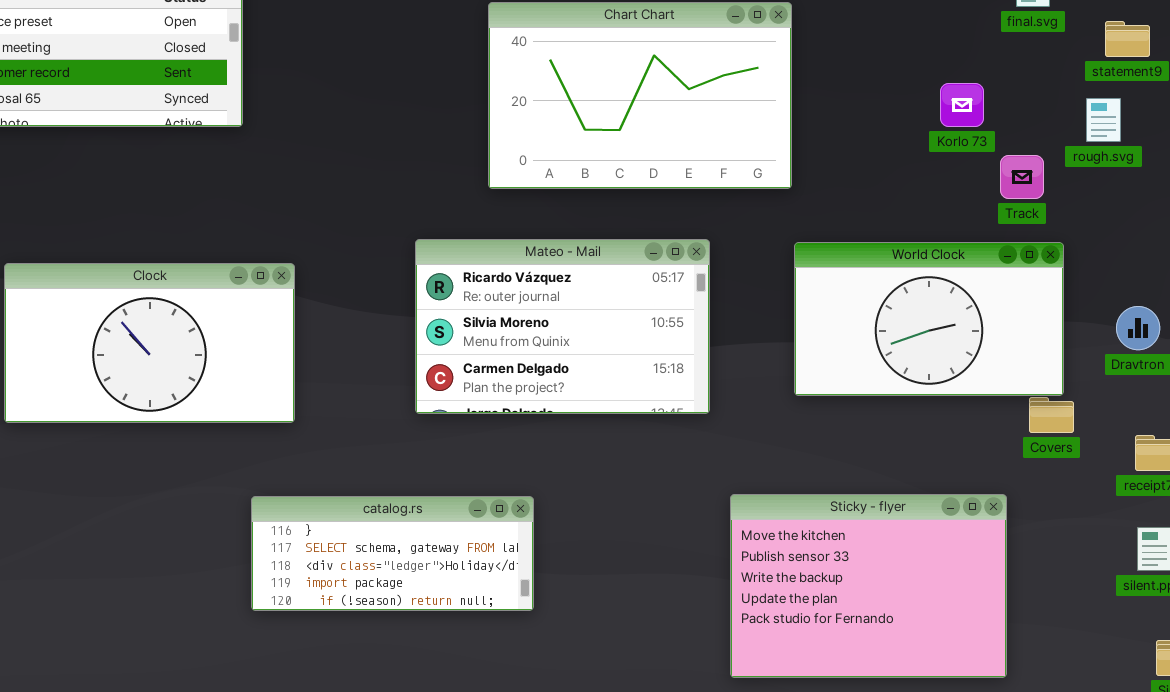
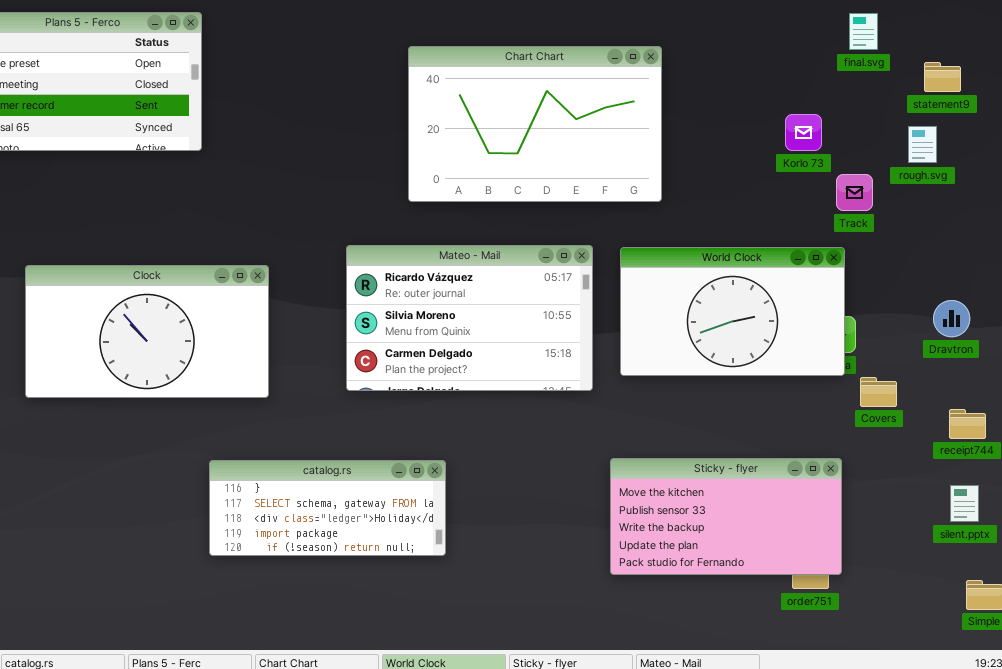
World Clock: [794,242,1064,396] -> [620,247,845,376], moved
Clock: [4,263,295,423] -> [25,265,269,398], moved
Sticky - flyer: [730,494,1007,678] -> [610,458,842,575], resized

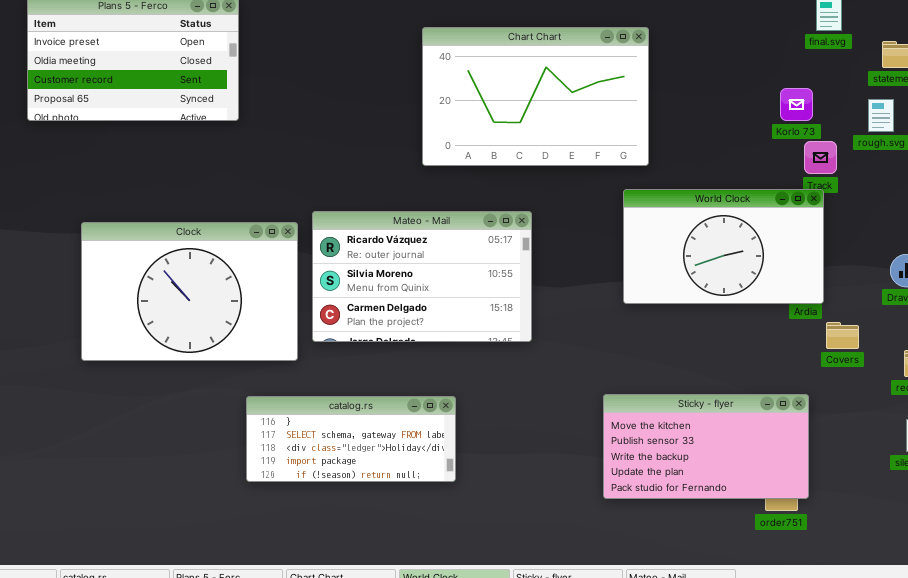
Korlo 73: [785,114,822,151] -> [780,88,813,121], moved
Mateo - Mail: [346,245,593,391] -> [312,211,532,342], moved
World Clock: [620,247,845,376] -> [623,189,824,304], moved
Clock: [25,265,269,398] -> [81,222,298,361], resized

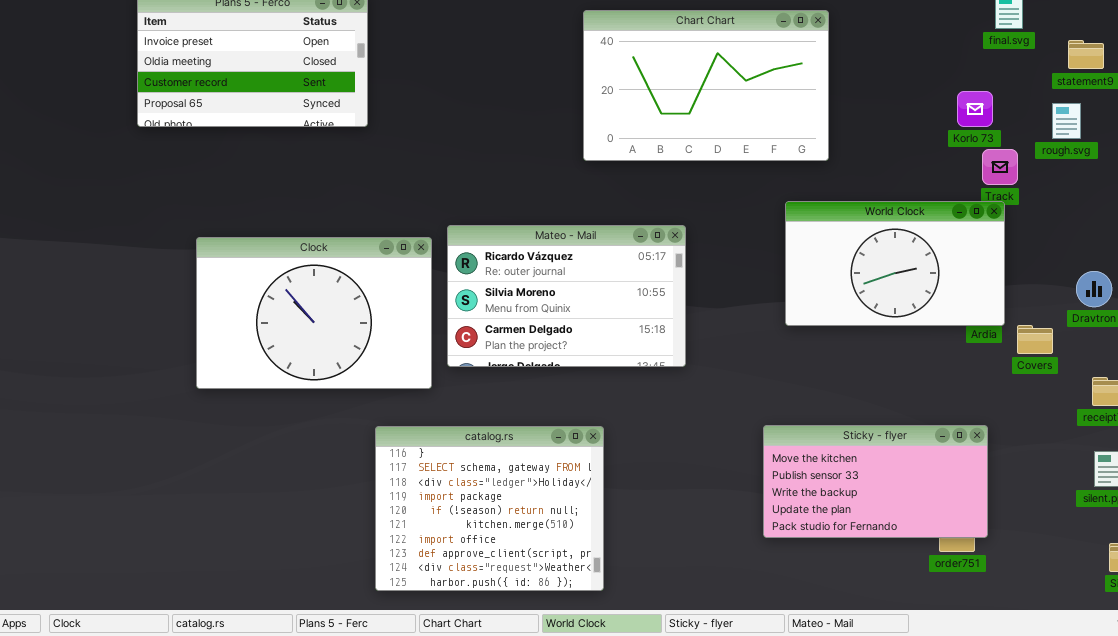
Chart Chart: [422,27,649,166] -> [583,10,829,161], moved
Covers: [826,322,859,349] -> [1017,325,1053,354], moved
catalog.rs: [246,396,456,482] -> [375,426,604,591], resized

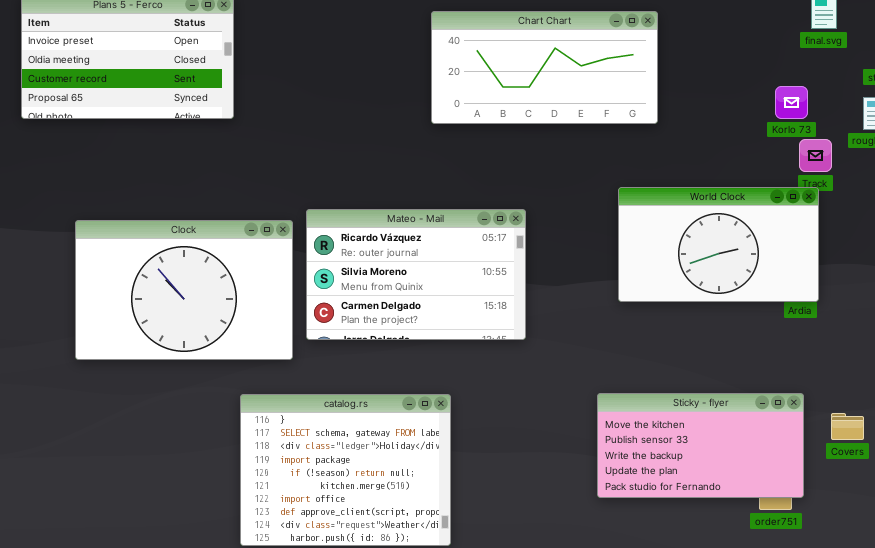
Chart Chart: [583,10,829,161] -> [431,11,658,124], resized
Covers: [1017,325,1053,354] -> [831,413,864,440], moved

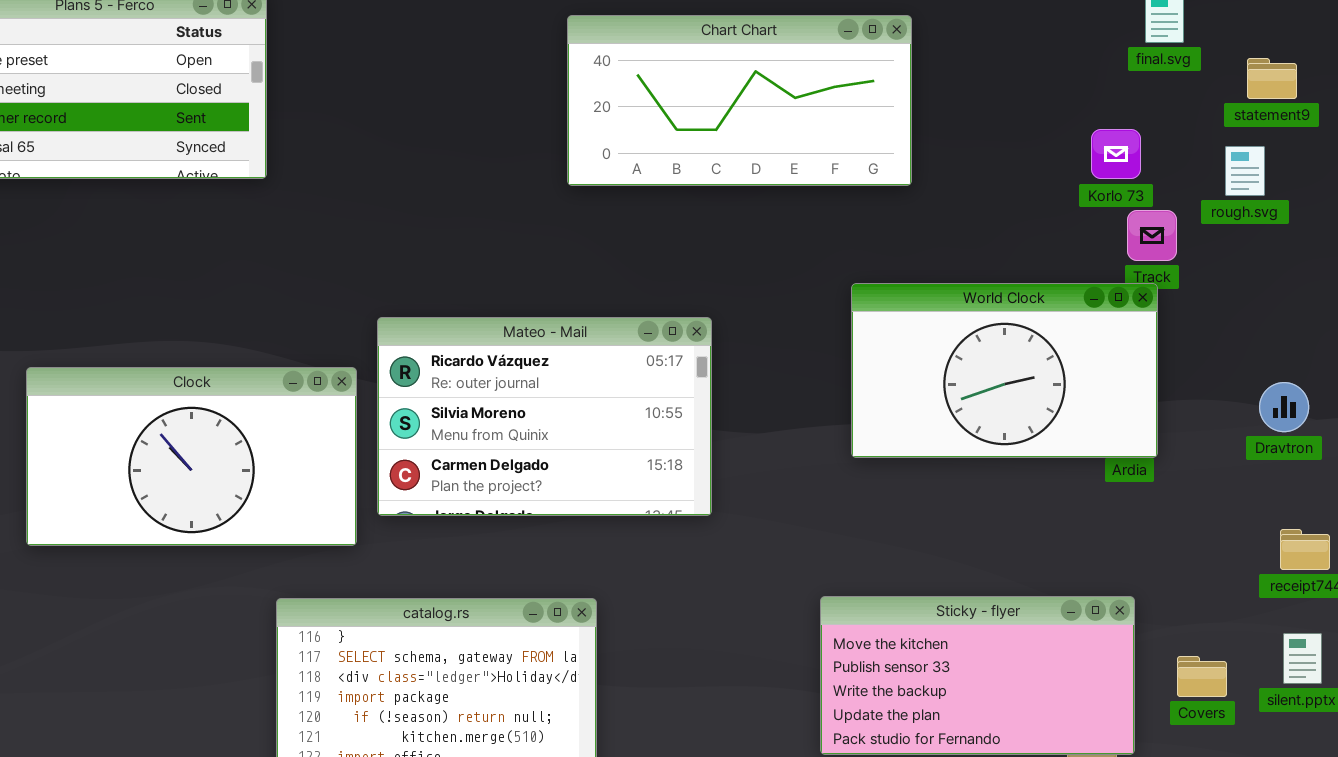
Clock: [75,220,293,360] -> [26,367,357,546], resized
Covers: [831,413,864,440] -> [1177,656,1227,697], moved

